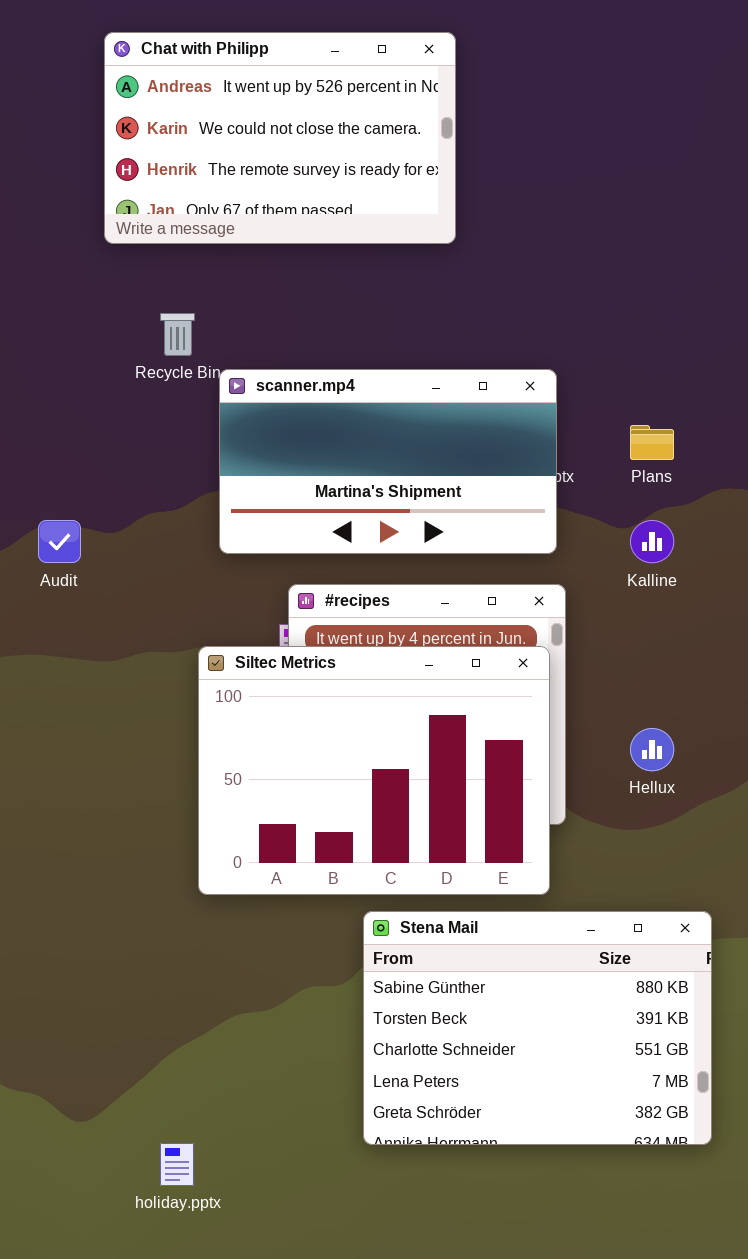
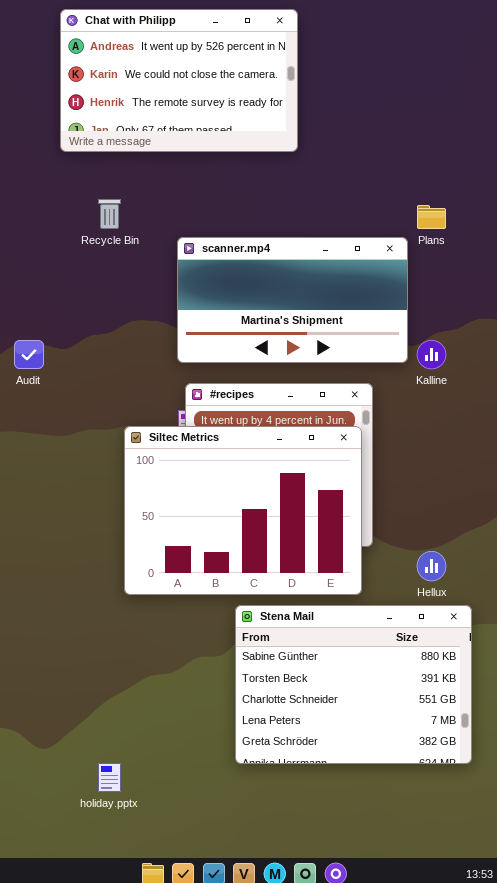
scanner.mp4: [219,369,557,554] -> [177,237,408,363], moved
Plans: [630,425,674,460] -> [417,205,446,229], moved
Hellux: [630,728,674,771] -> [417,551,446,581], moved

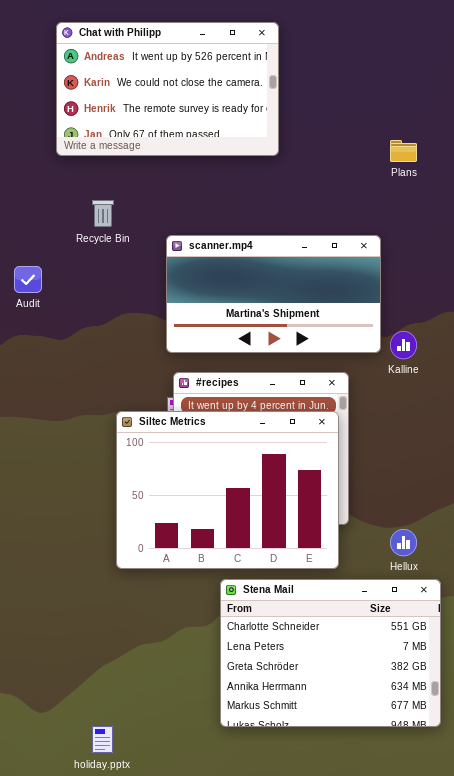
Plans: [417,205,446,229] -> [390,140,417,162], moved
Audit: [14,340,44,369] -> [14,266,42,293], moved
Stena Mail: [235,605,472,764] -> [220,579,441,727], scrolled down 2 rows

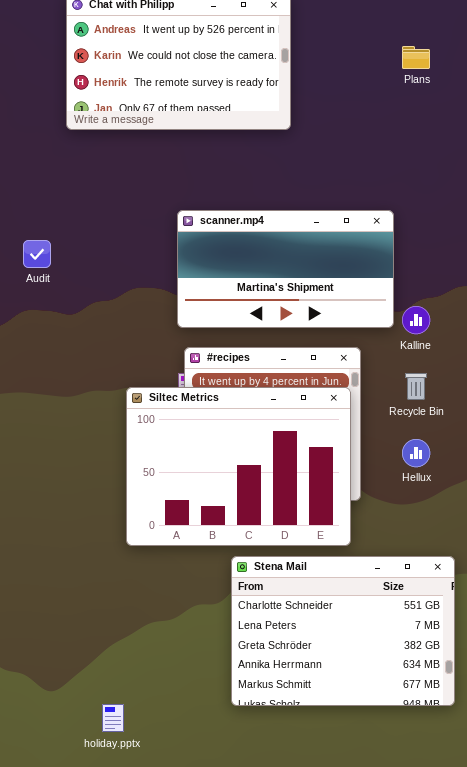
Plans: [390,140,417,162] -> [402,46,430,69], moved
Recycle Bin: [92,200,114,227] -> [405,373,427,400], moved
Hellux: [390,529,417,556] -> [402,439,430,467], moved

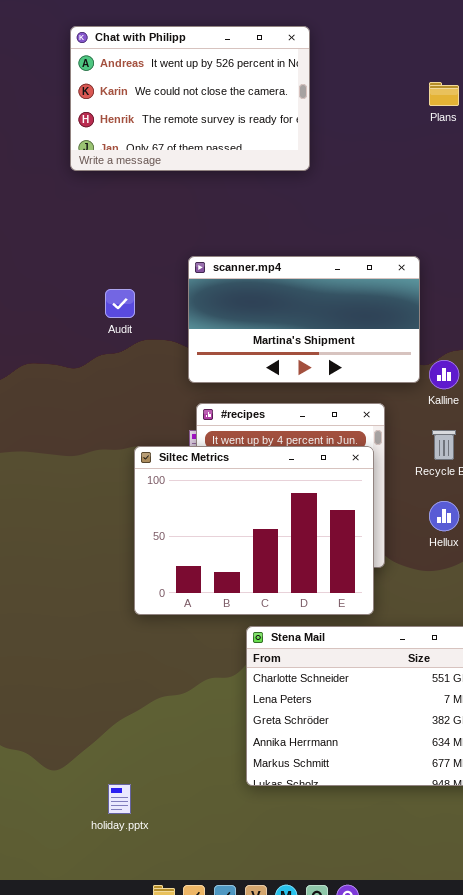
Audit: [23,240,51,268] -> [105,289,135,318], moved

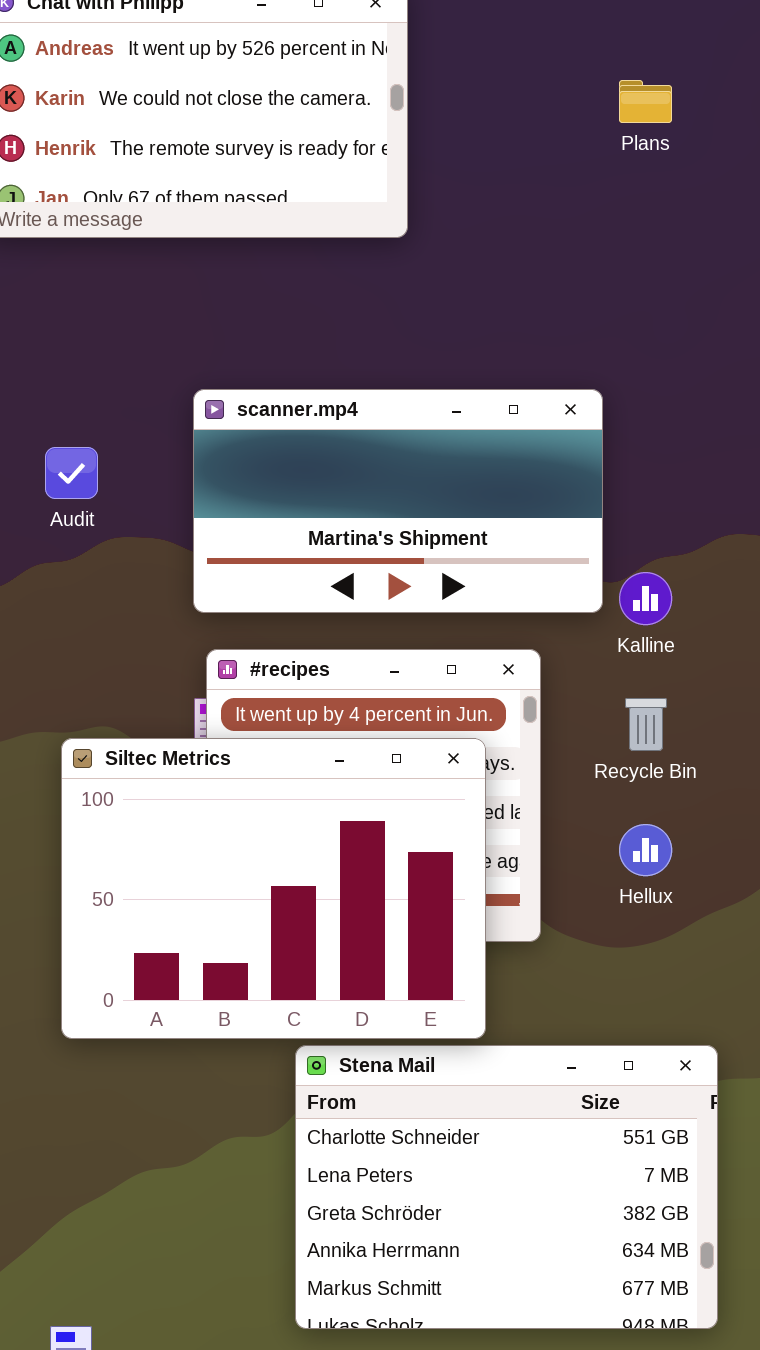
Siltec Metrics: [134,446,374,615] -> [61,738,486,1039], moved

